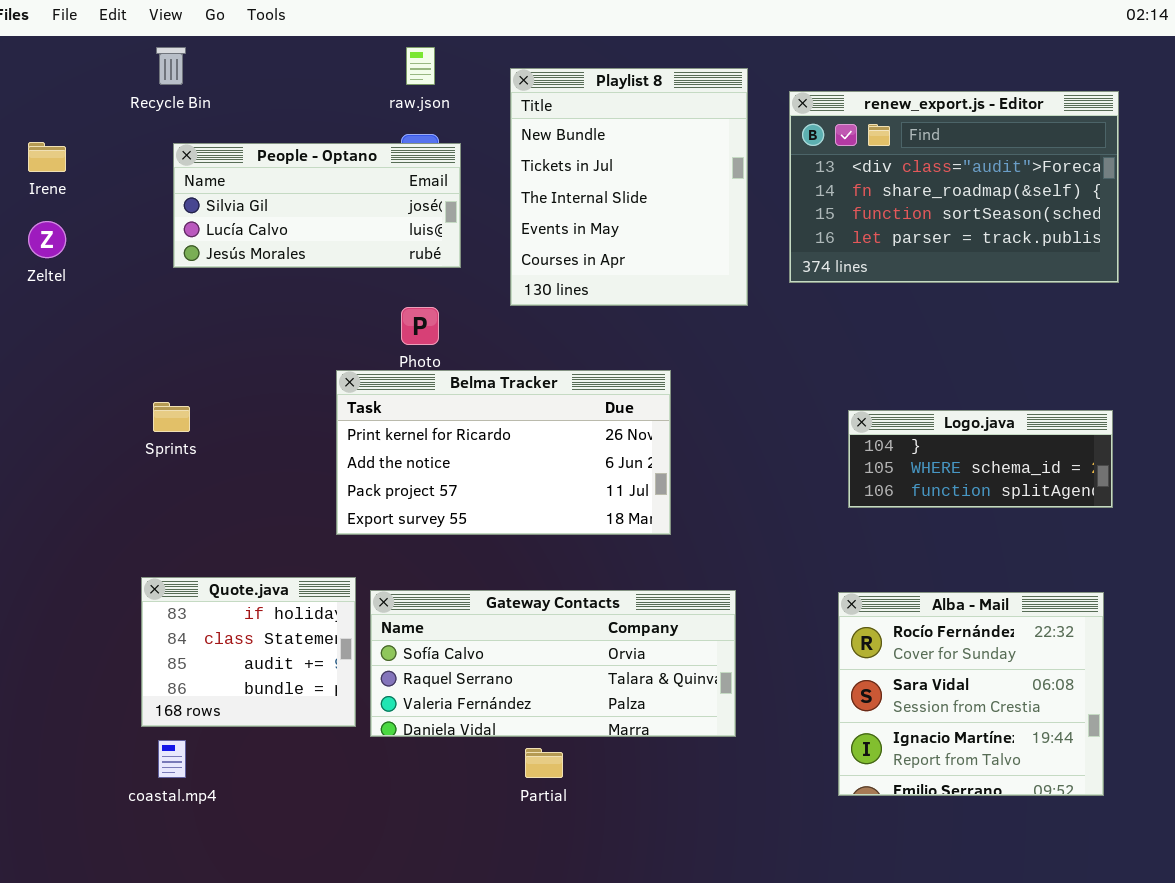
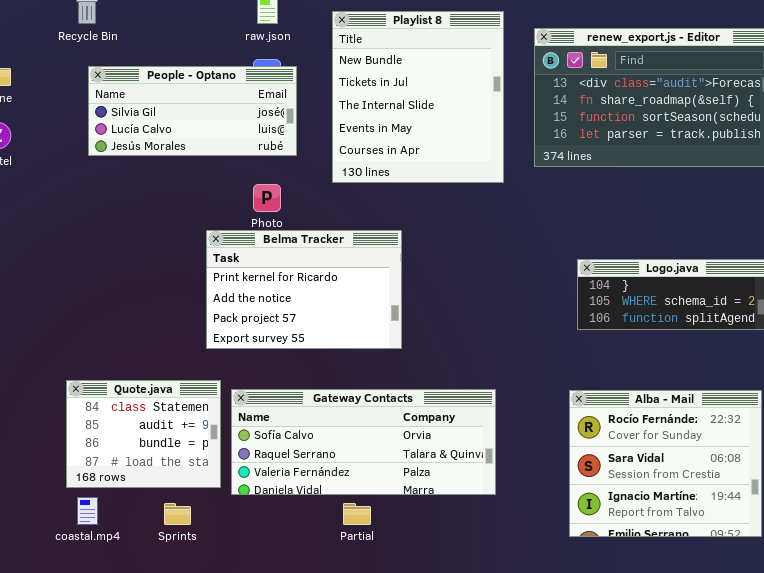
Belma Tracker: [336,370,671,535] -> [206,230,402,349], resized
Sprints: [153,402,190,432] -> [164,503,191,525], moved
Quote.java: [141,577,356,727] -> [66,380,221,488], scrolled down 1 row

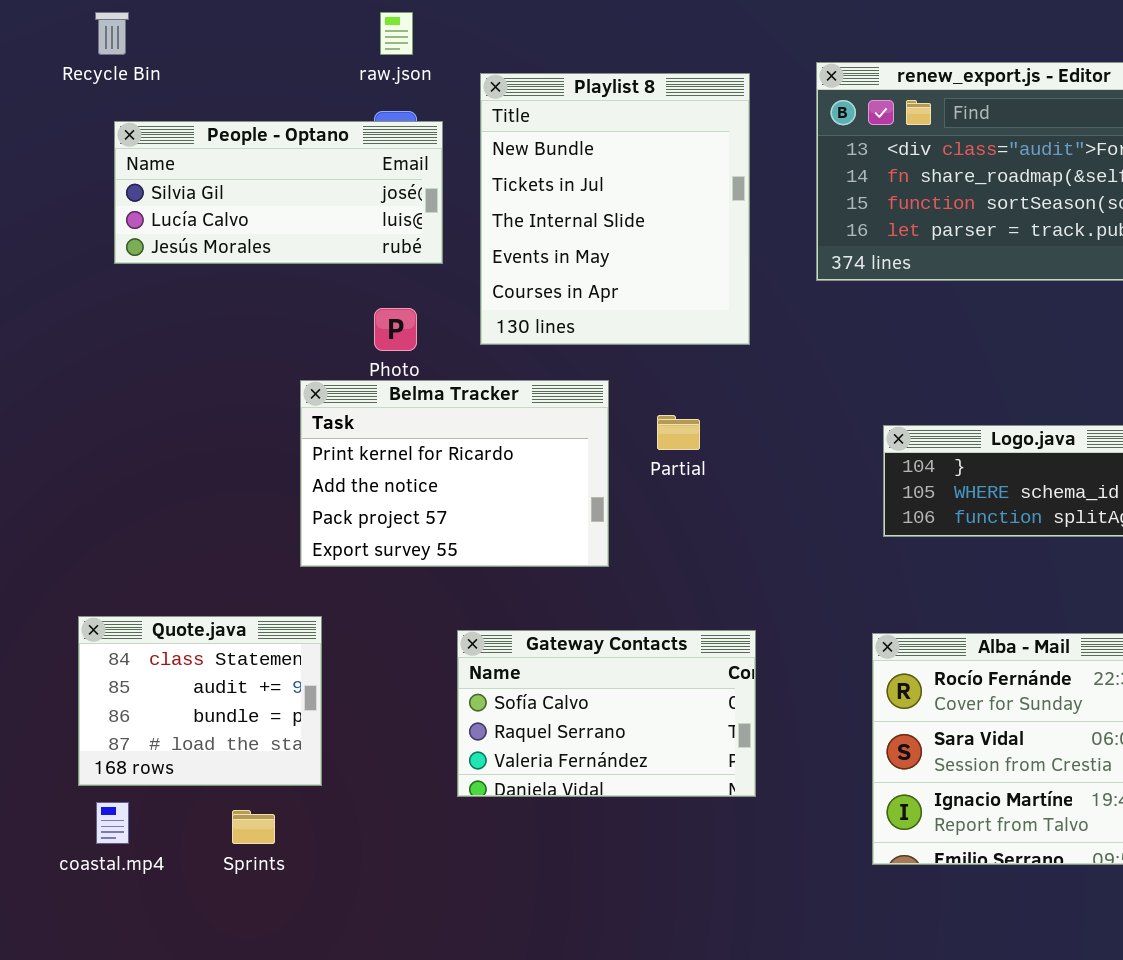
Playlist 8: [332,11,504,183] -> [480,73,750,345], moved
Gateway Contacts: [231,389,496,495] -> [457,630,756,797], resized
Partial: [343,503,371,525] -> [657,415,700,450], moved

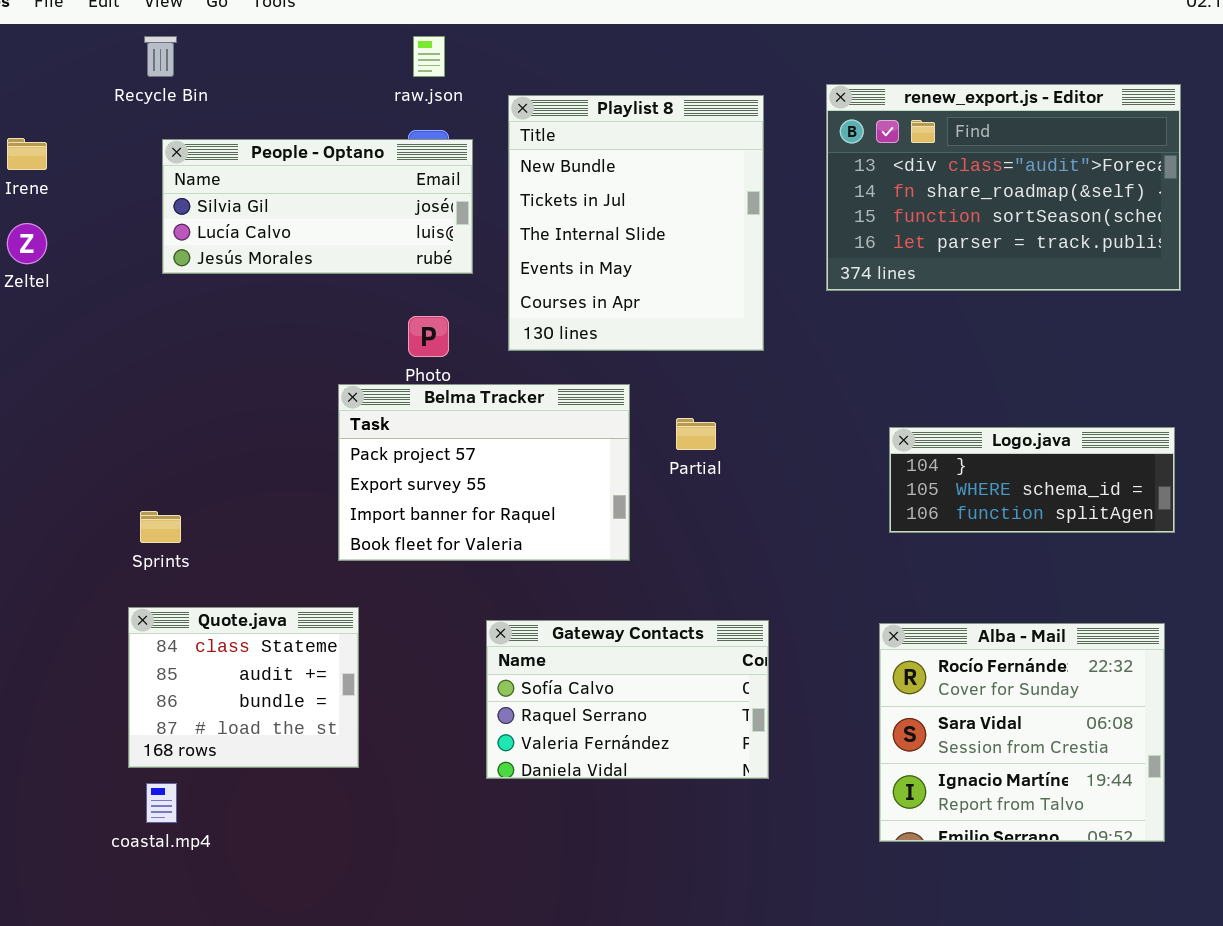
Belma Tracker: [300,380,609,567] -> [338,384,630,561], scrolled down 2 rows
Sprints: [232,810,275,844] -> [140,511,181,543], moved

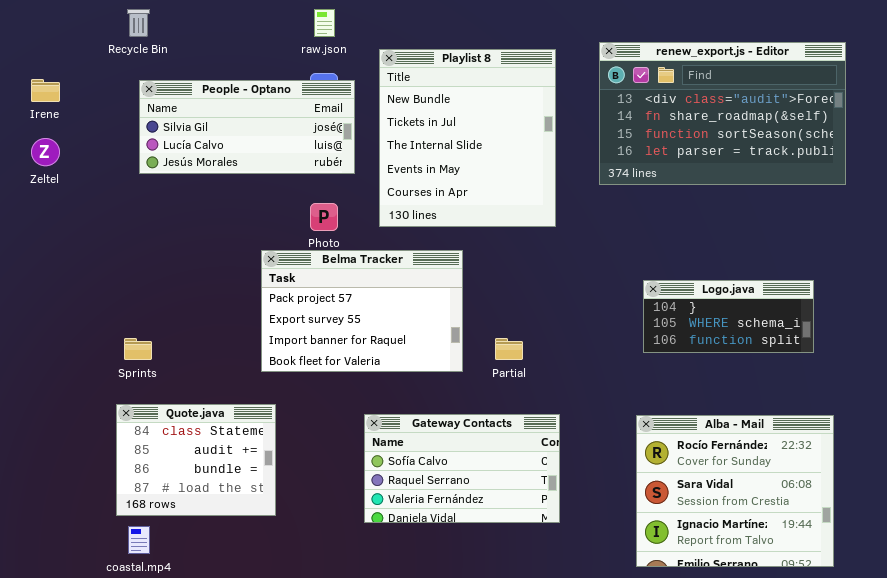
Partial: [676,418,716,450] -> [495,338,523,360], moved
Logo.java: [889,427,1175,533] -> [643,280,814,353], resized

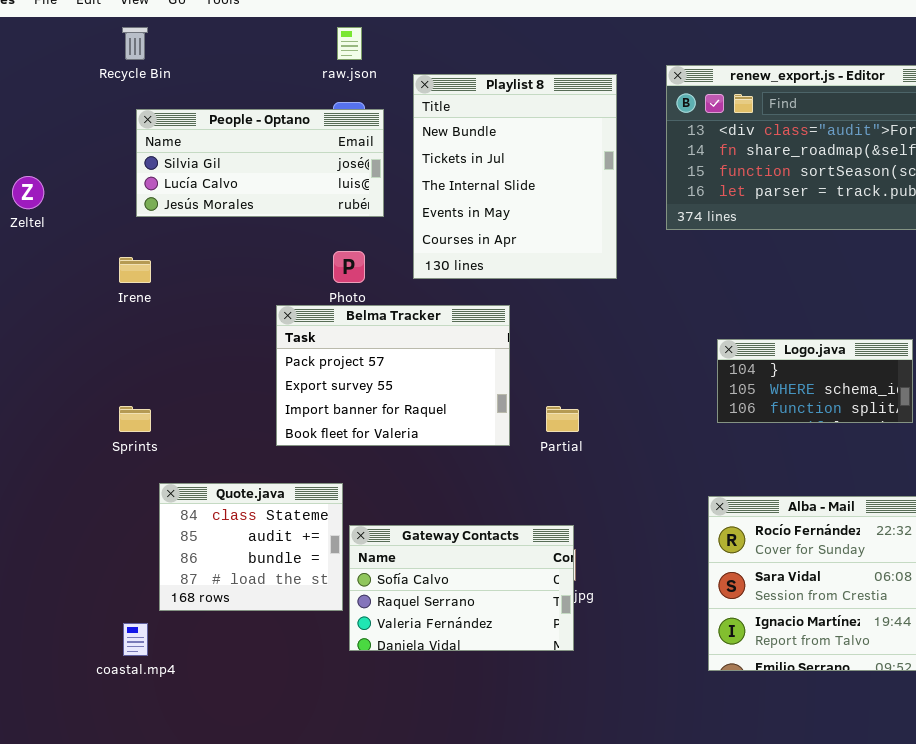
Irene: [31,79,60,102] -> [119,257,151,283], moved
Quote.java: [116,404,276,516] -> [159,483,343,611], moved
Gateway Contacts: [364,414,560,523] -> [349,525,574,651], moved

